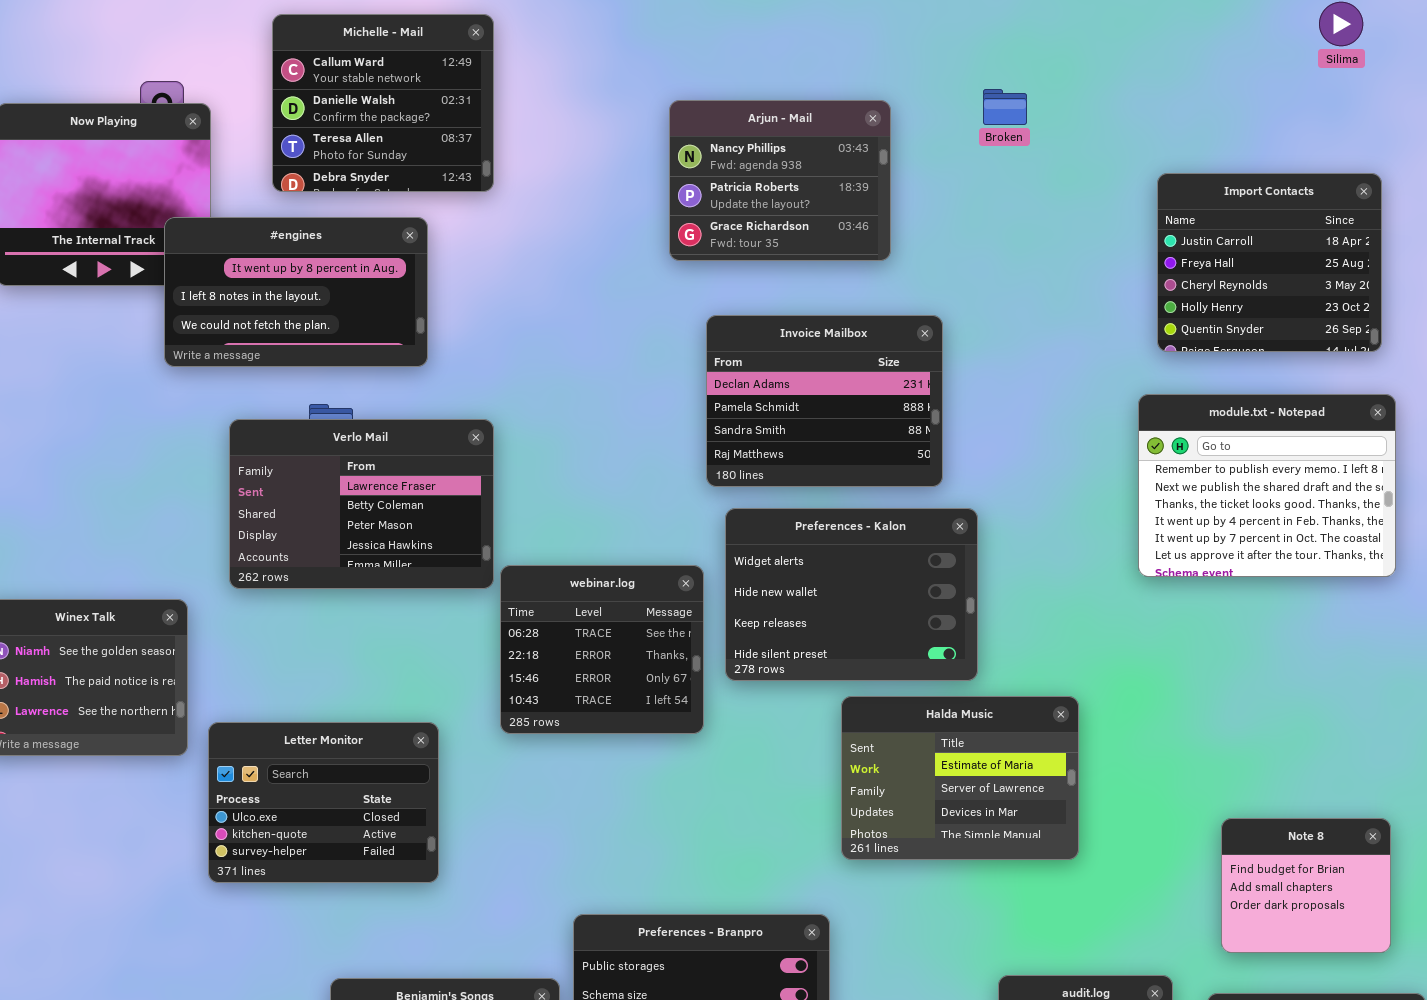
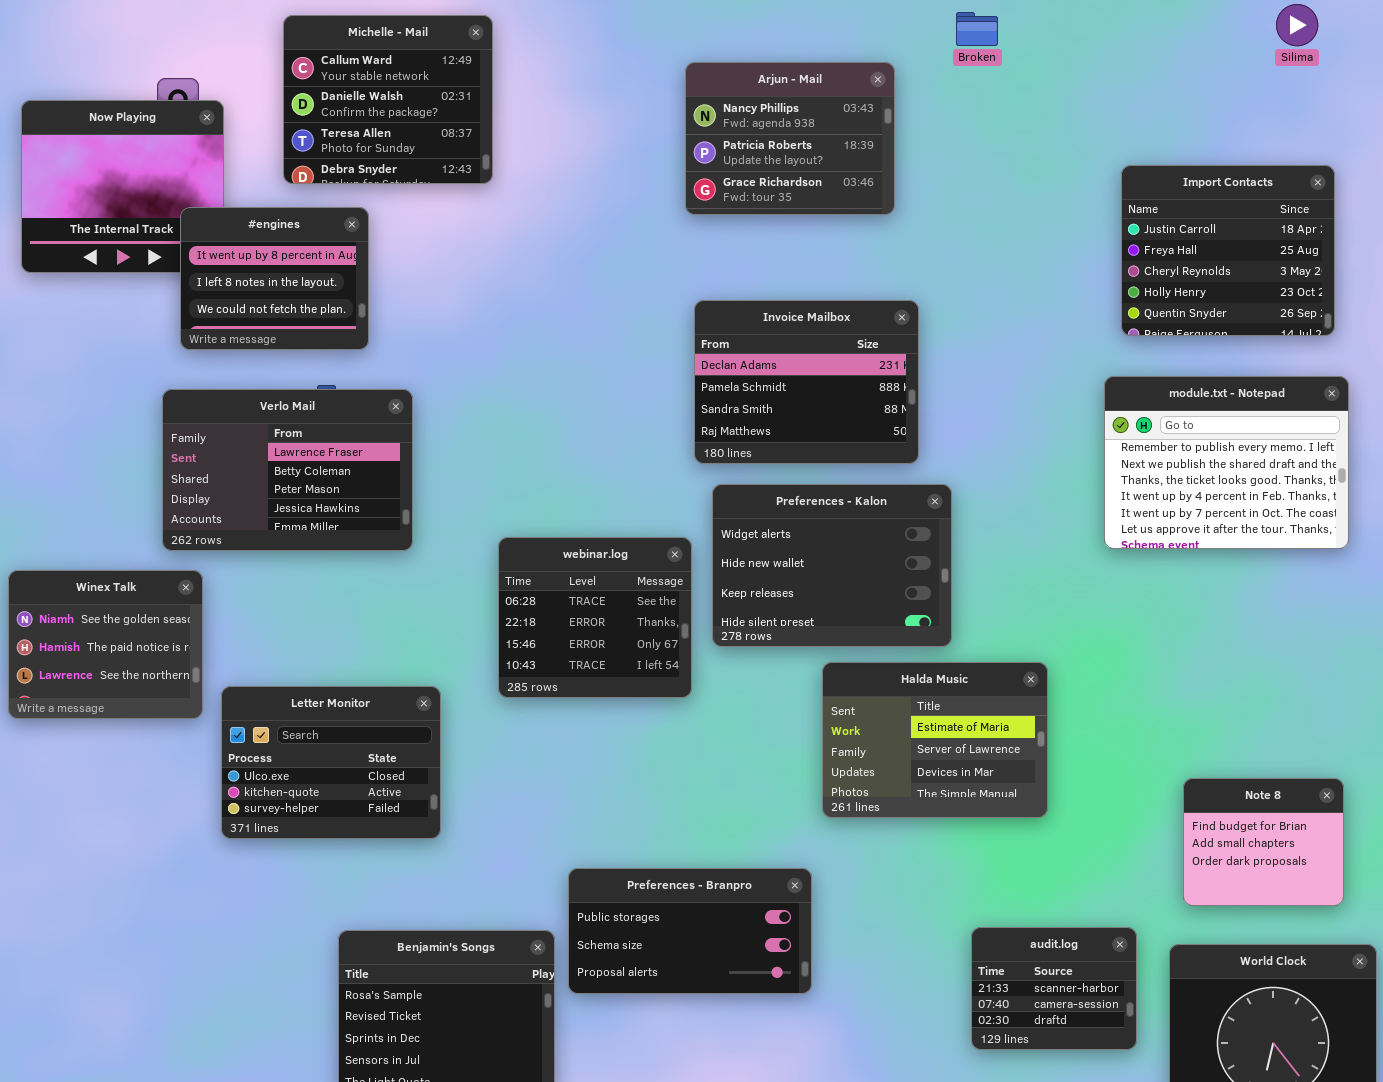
Broken: [983,89,1027,125] -> [956,12,998,46], moved
Arjun - Mail: [669,100,891,261] -> [685,62,895,215], moved
#engines: [164,217,428,367] -> [180,207,369,350], resized
Verlo Mail: [229,419,494,589] -> [162,389,413,551], moved

